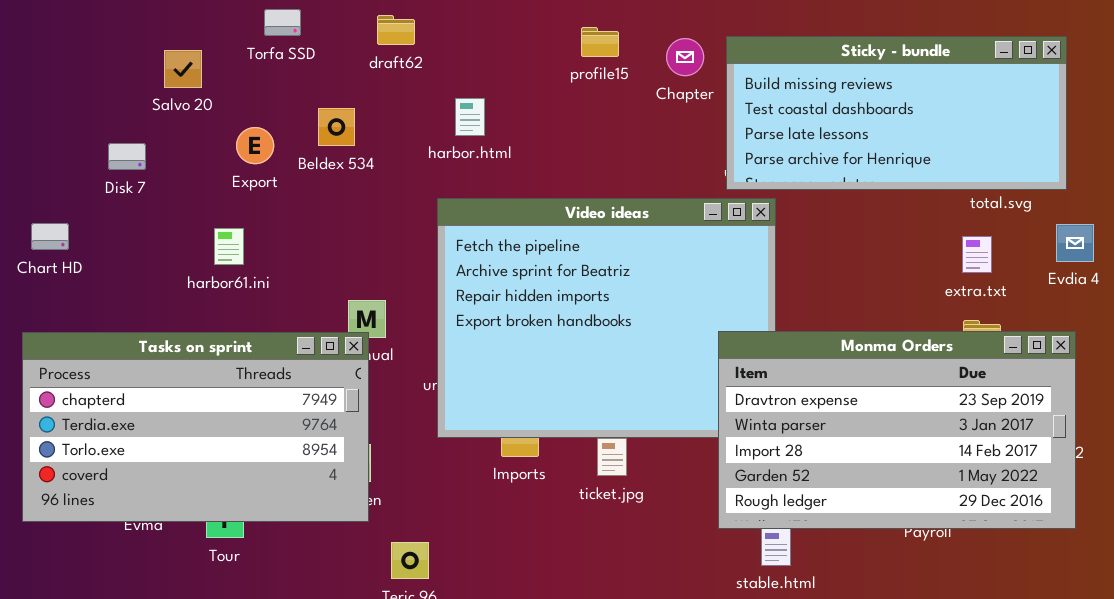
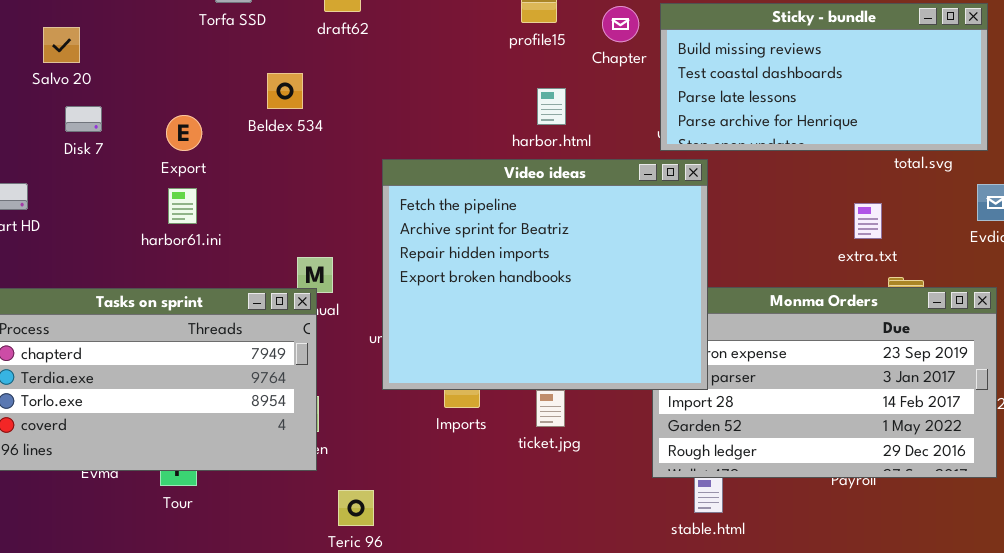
Salvo 20: [164,50,202,88] -> [43,27,80,63], moved
harbor.html: [455,98,485,136] -> [537,88,566,125], moved
Export: [236,127,274,164] -> [166,115,202,151], moved
Video ideas: [437,198,776,438] -> [382,159,708,390], raised
extra.txt: [962,236,992,273] -> [854,203,882,239], moved

